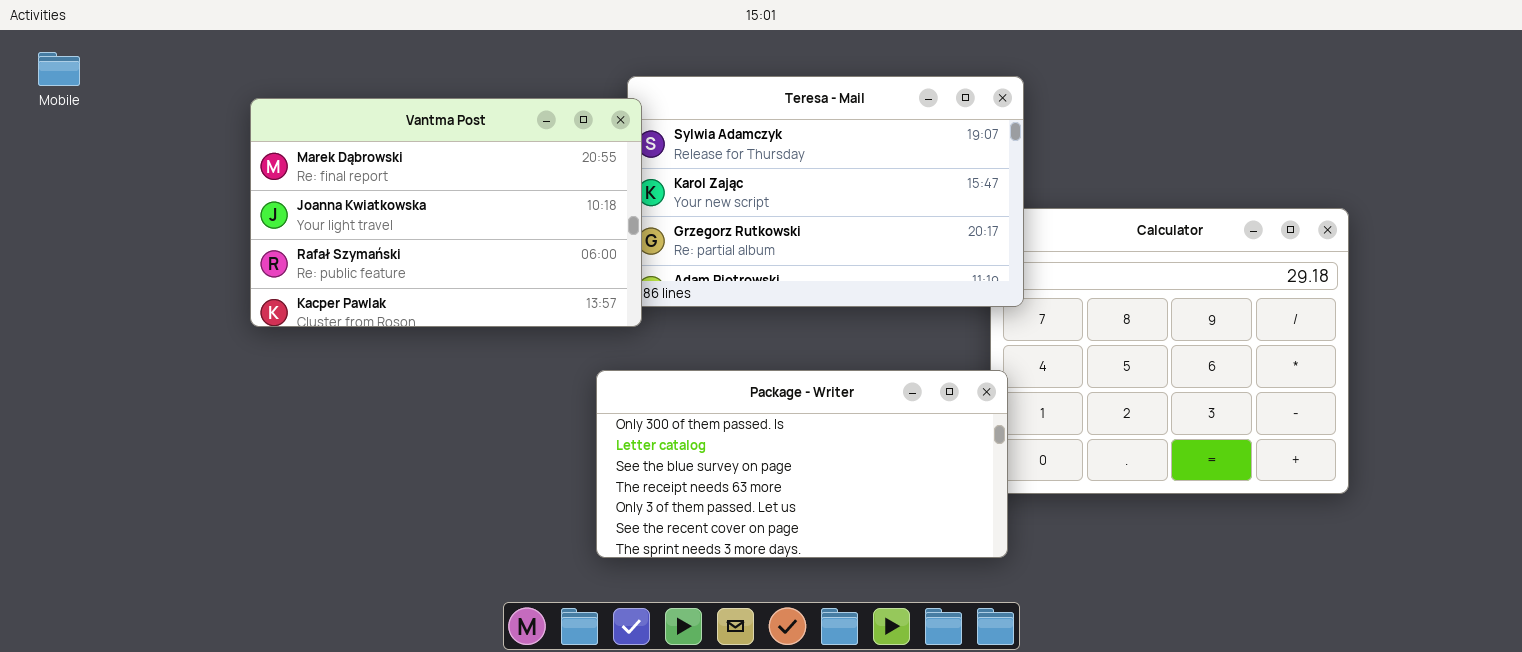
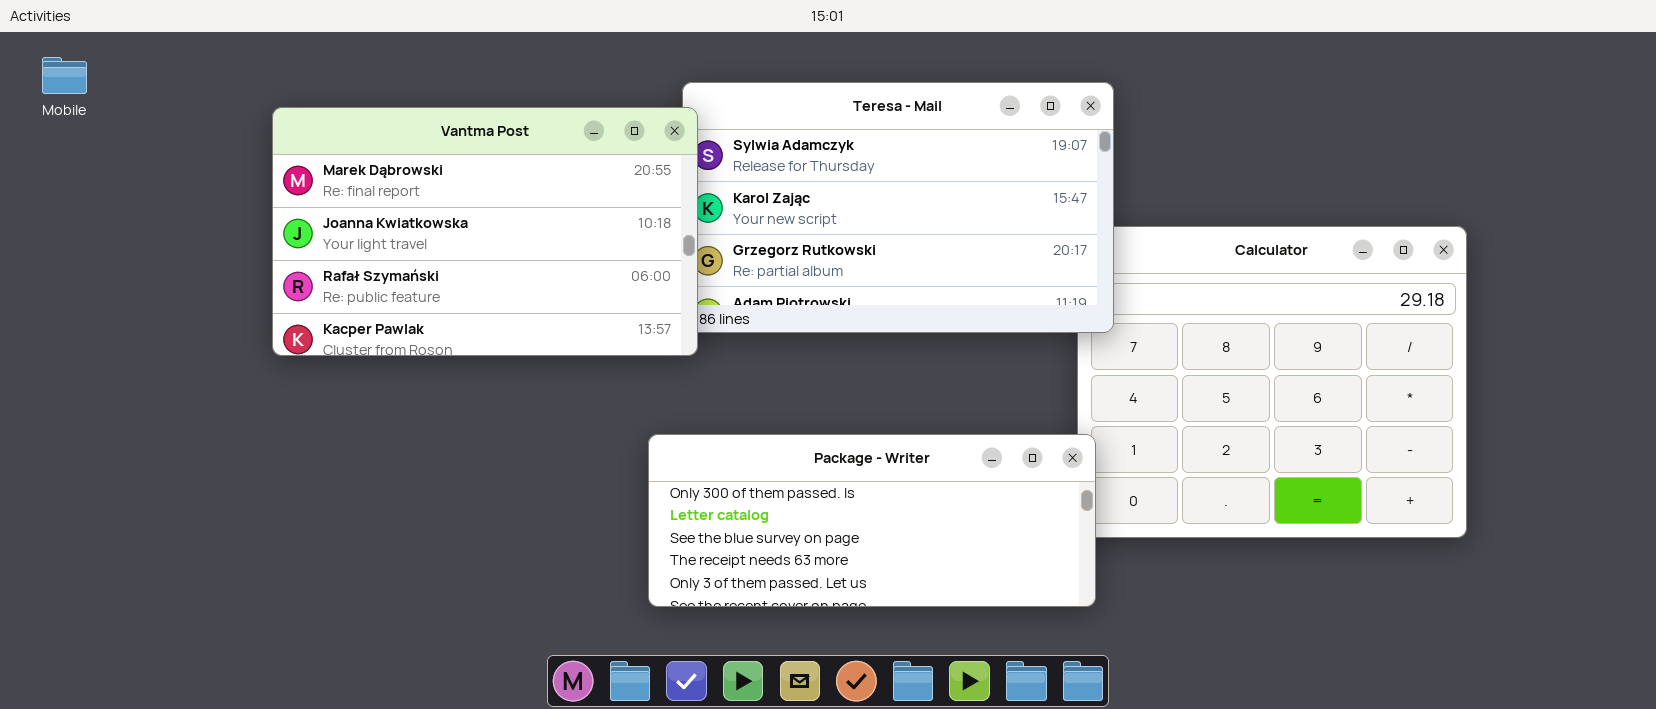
Package - Writer: [596,370,1008,558] -> [648,434,1096,607], resized

